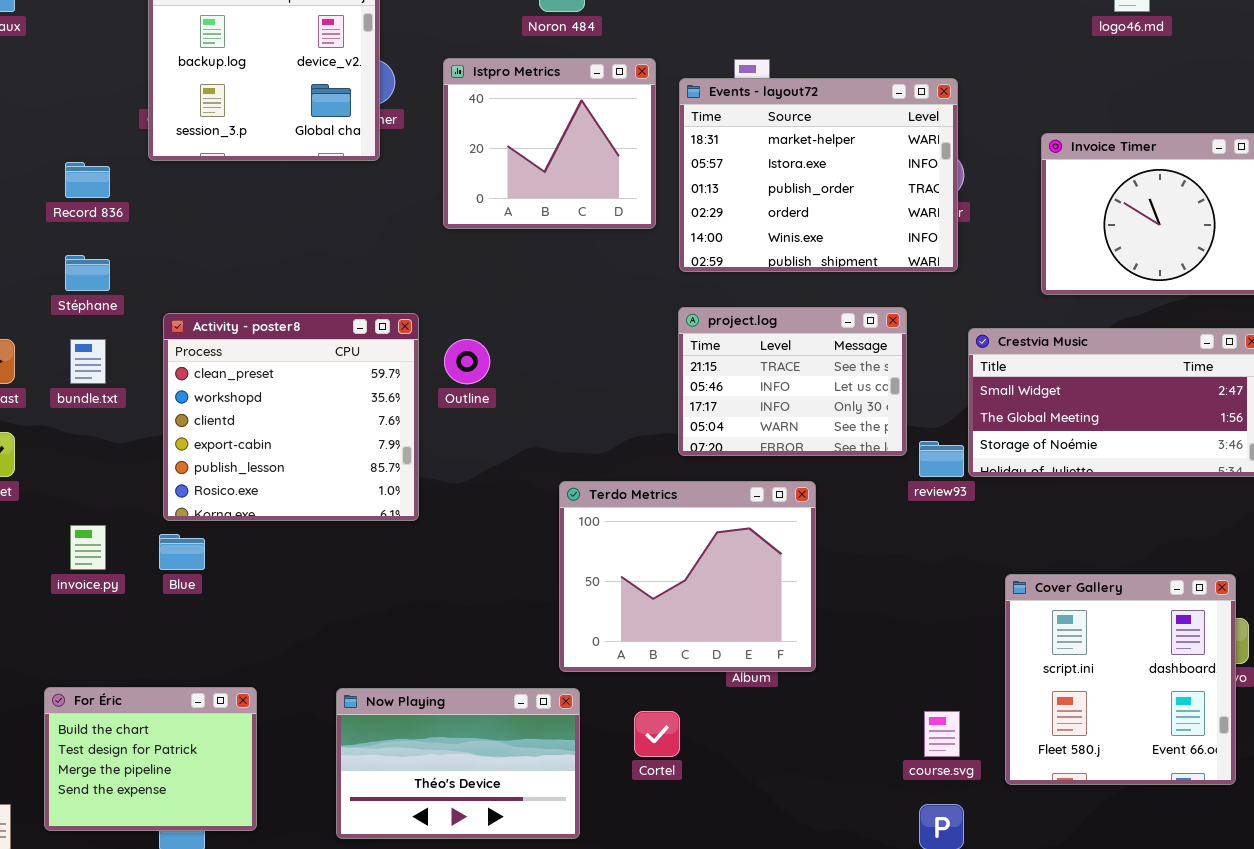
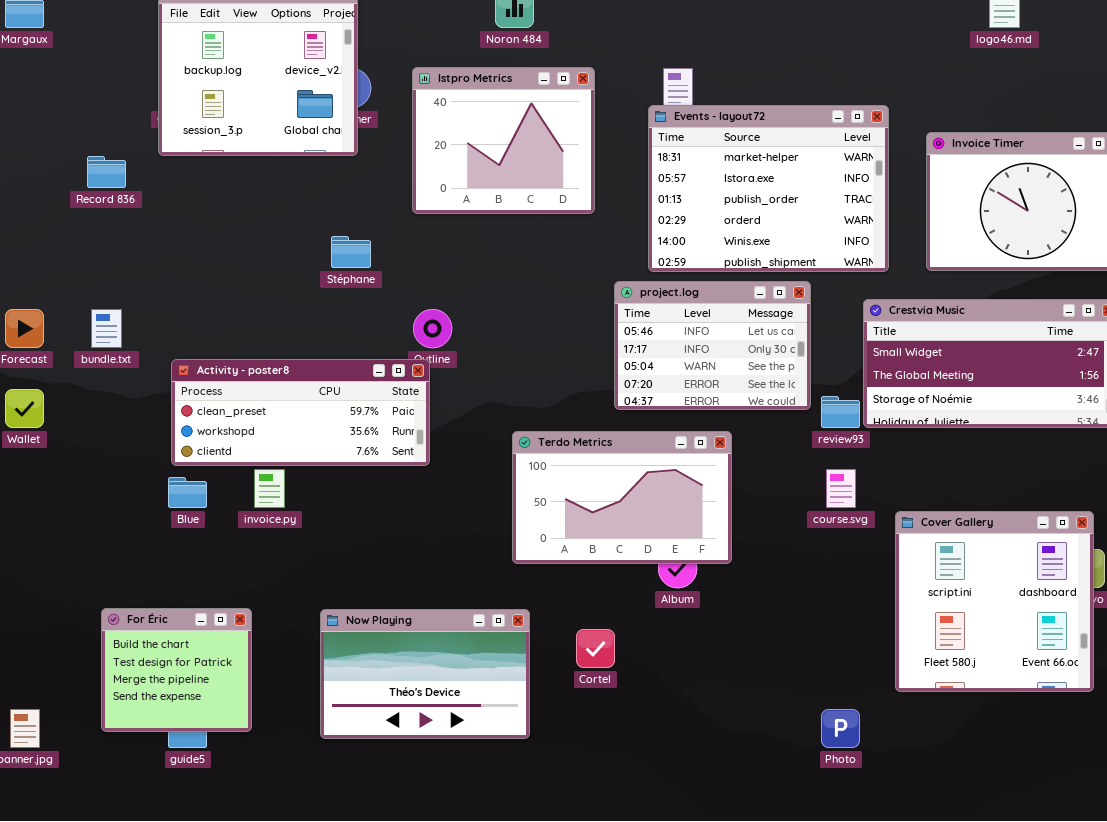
Events - layout72: [679,78,958,272] -> [648,105,889,272], moved
Stéphane: [65,255,110,291] -> [331,236,371,268], moved
project.log: [678,307,907,456] -> [614,281,811,410], scrolled down 1 row
Activity - poster8: [163,313,419,521] -> [171,359,430,466], resized
Terdo Metrics: [559,481,816,672] -> [512,431,732,564], resized
invoice.py: [70,525,106,570] -> [254,469,285,508], moved
For Éric: [44,687,257,831] -> [101,608,252,732], resized
course.svg: [924,711,960,757] -> [826,469,856,508], moved

